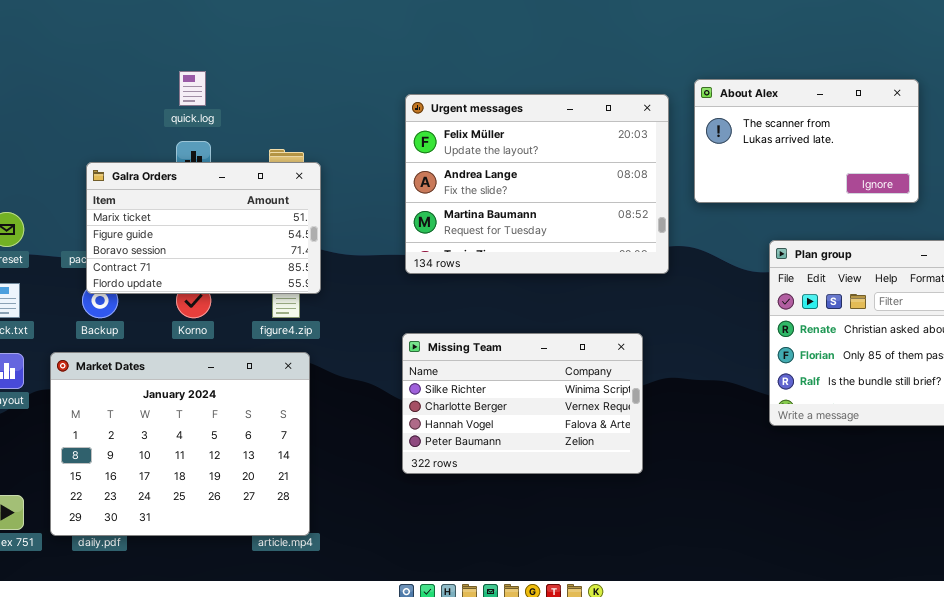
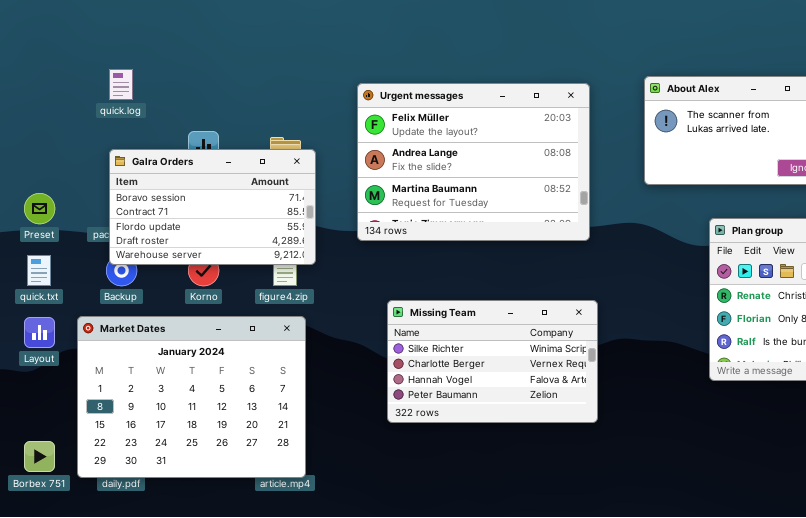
quick.log: [179,71,206,106] -> [109,69,133,100], moved
Urgent messages: [405,94,669,274] -> [357,83,590,241], moved
Galra Orders: [86,162,321,294] -> [109,149,316,265], scrolled down 2 rows

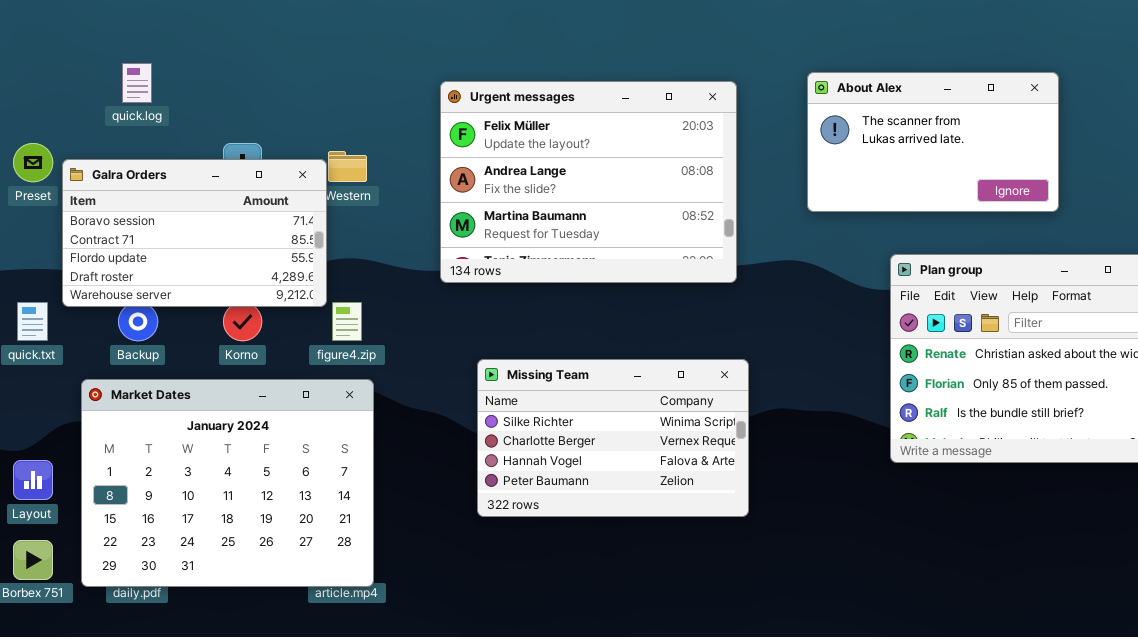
Galra Orders: [109,149,316,265] -> [62,159,327,307], moved
Preset: [24,193,55,224] -> [13,143,53,182], moved
Layout: [24,317,55,348] -> [13,460,53,500], moved

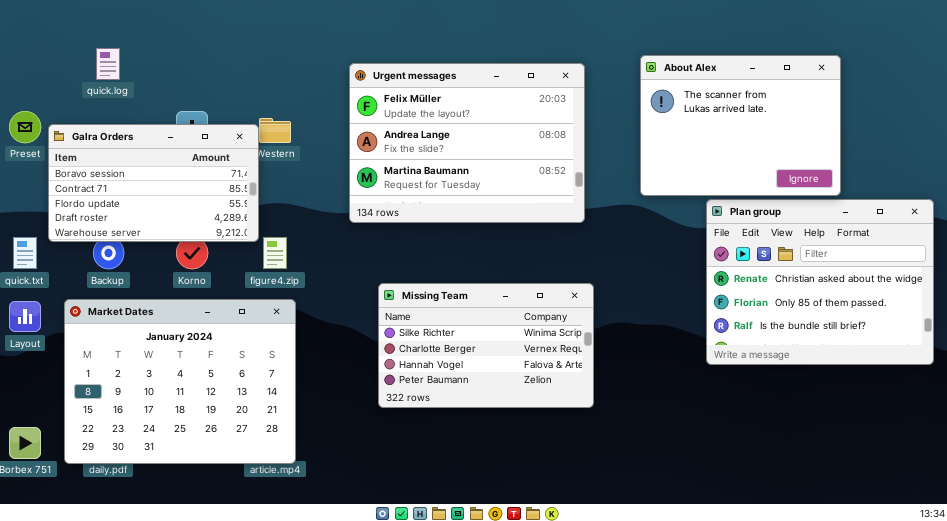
About Alex: [807,72,1059,212] -> [640,55,841,196], resized
Layout: [13,460,53,500] -> [9,301,41,332], moved

